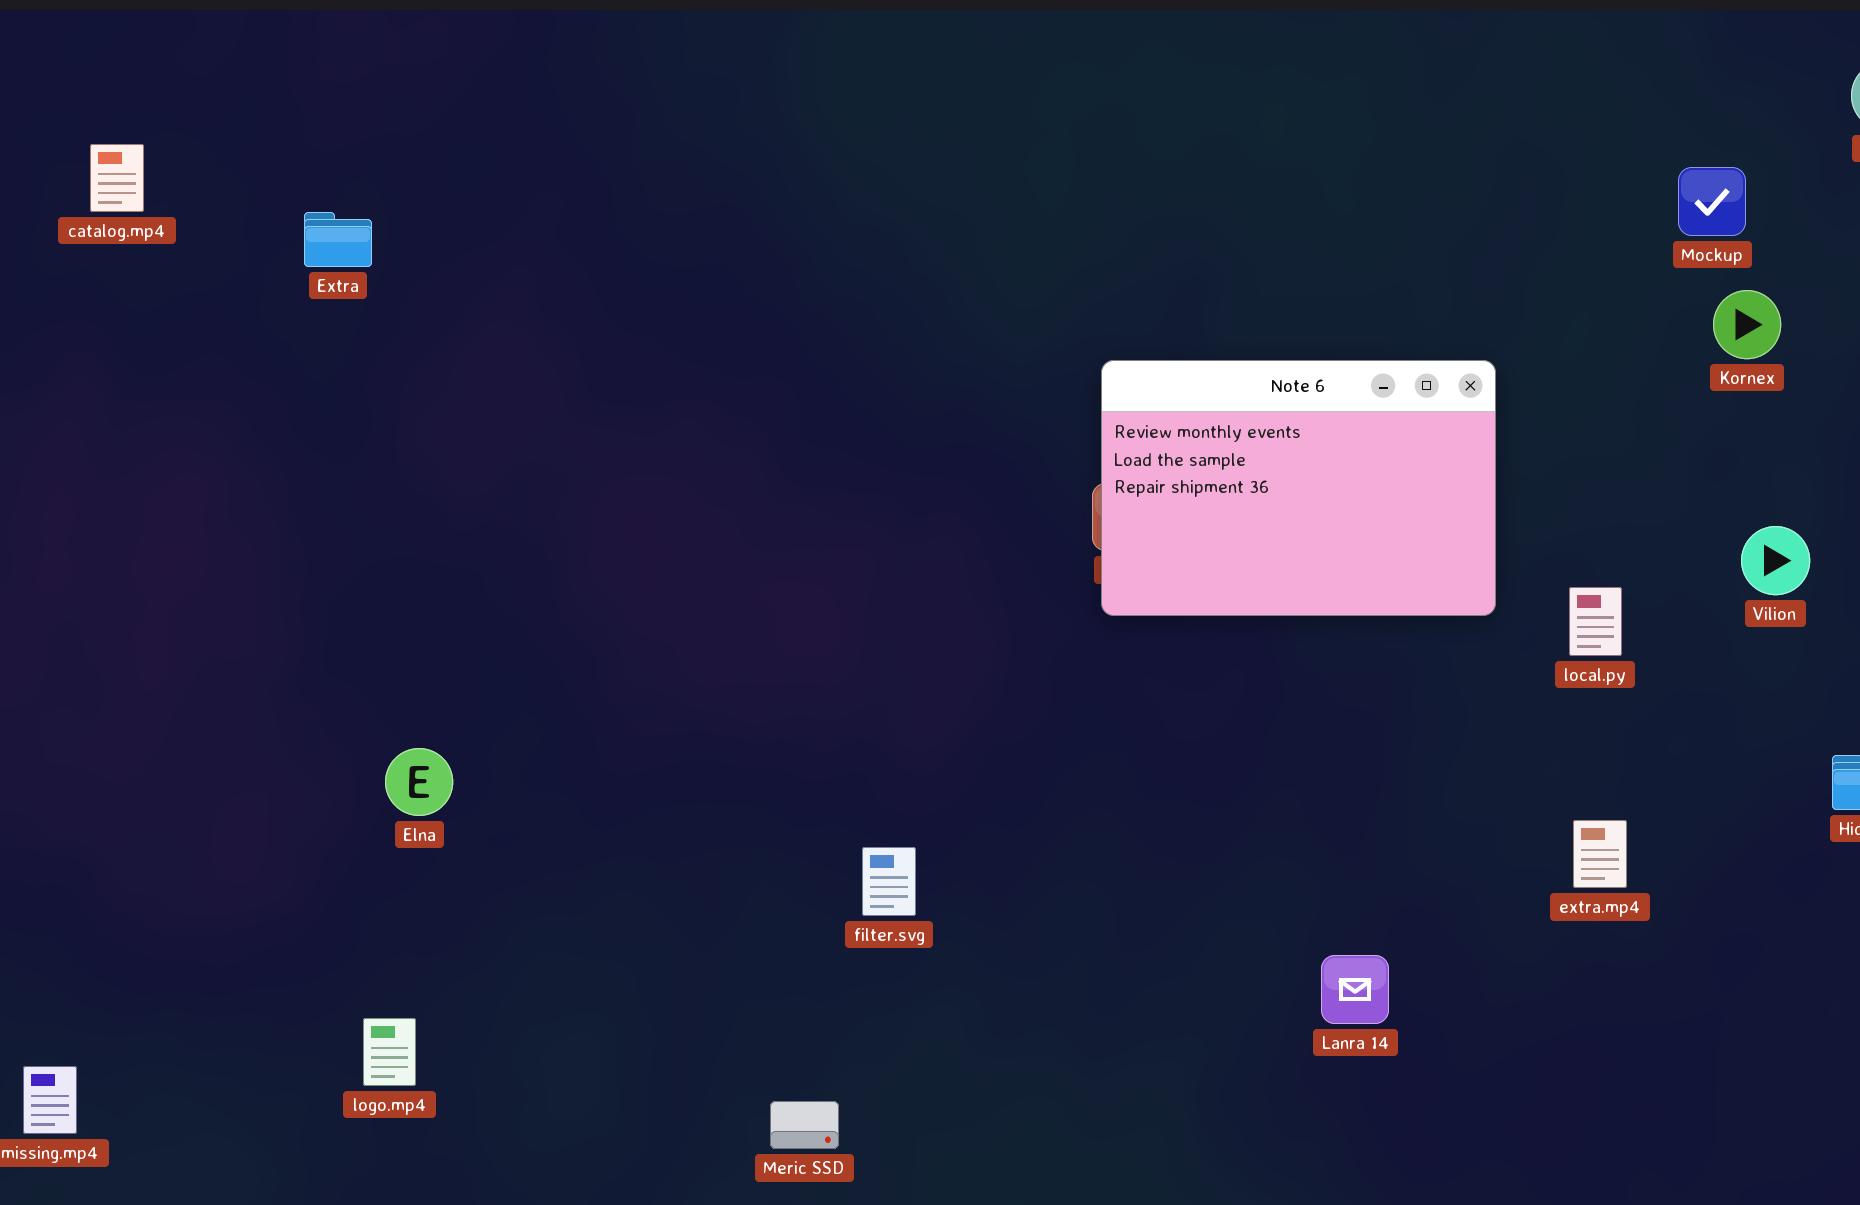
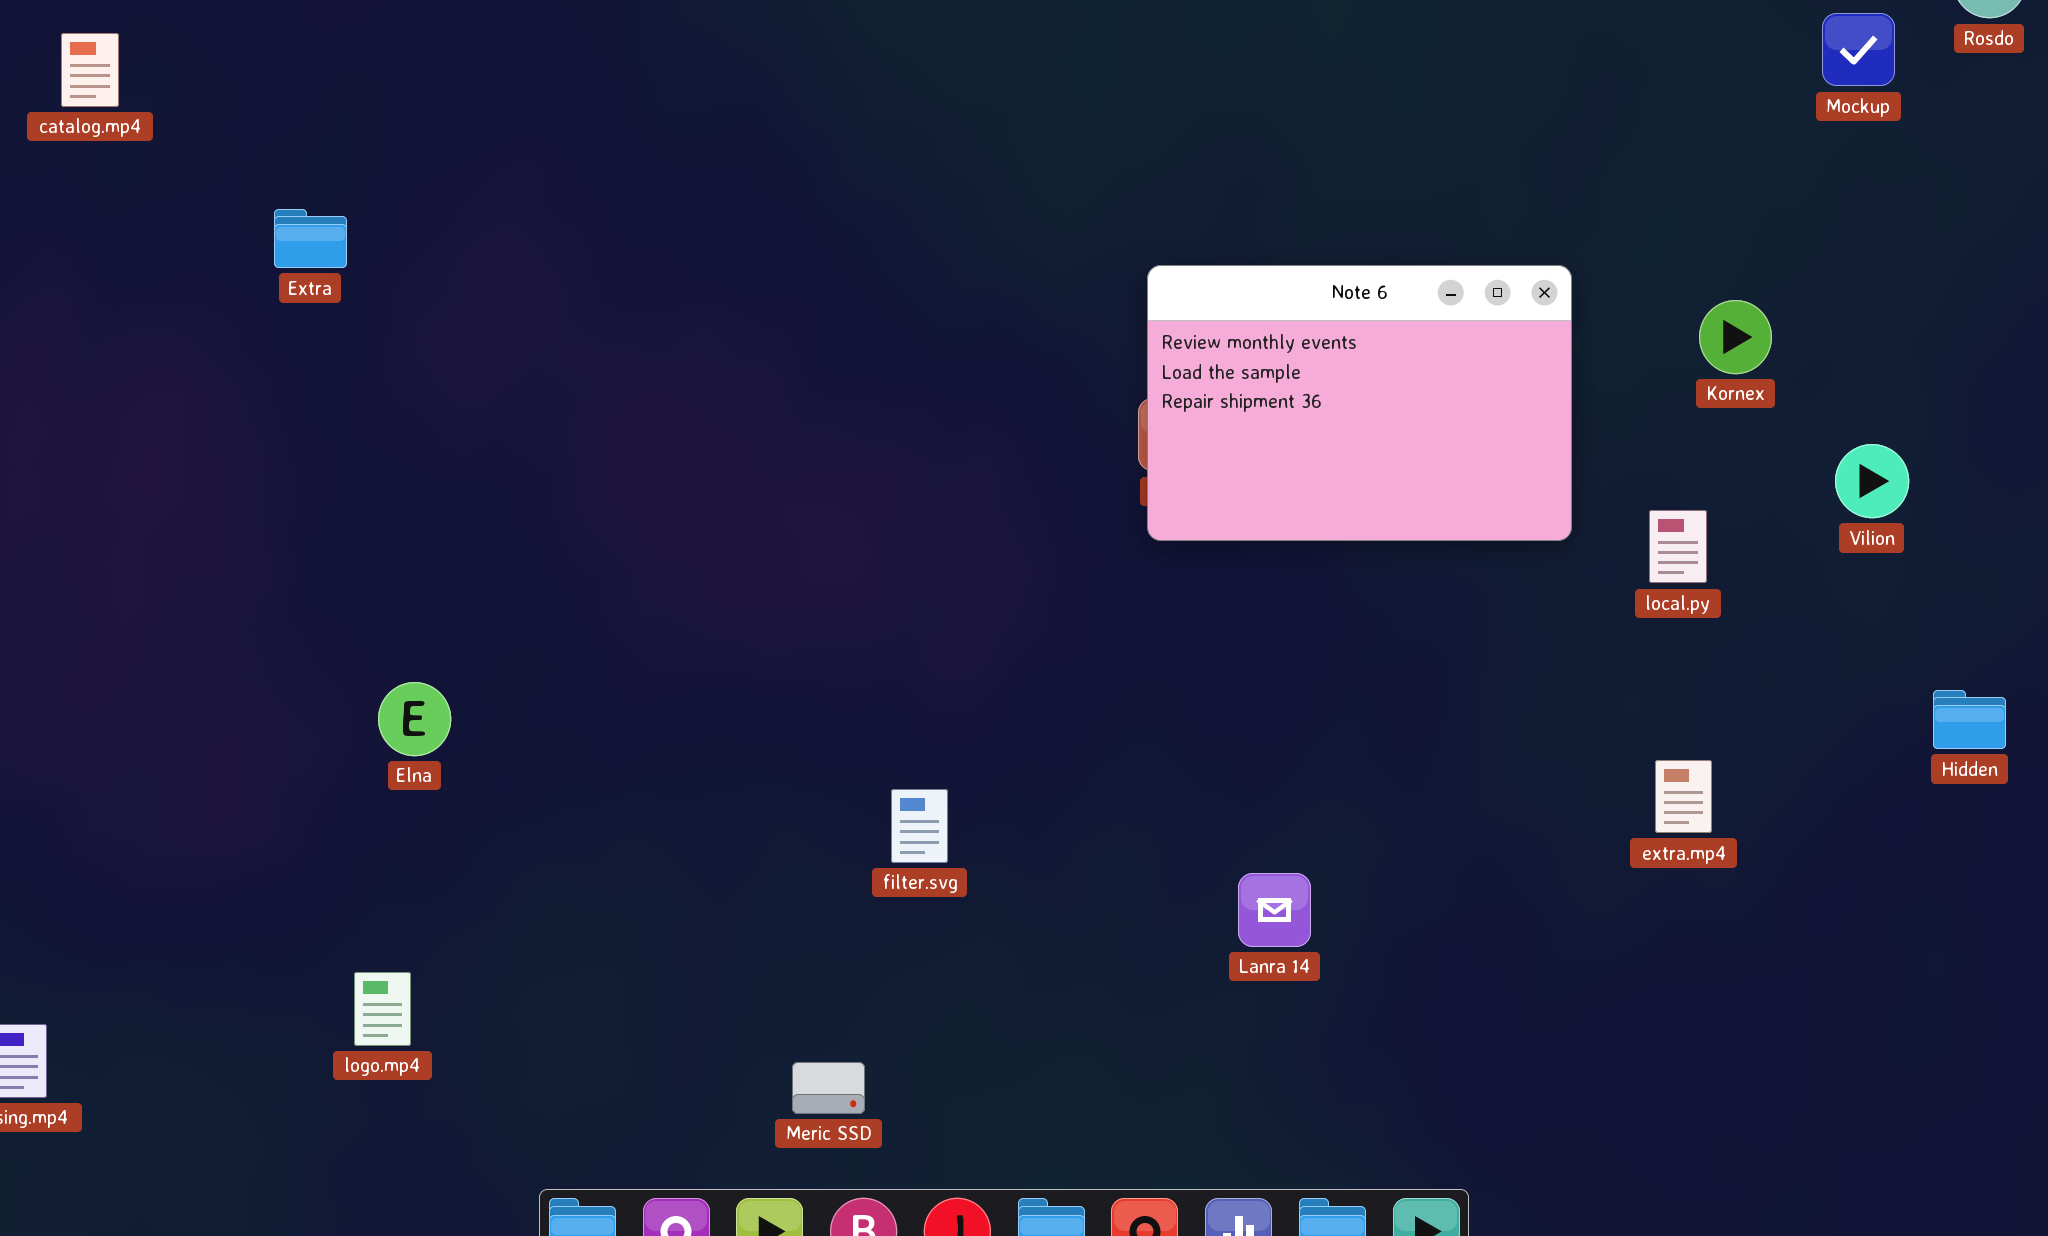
Mockup: [1678,167,1746,236] -> [1822,13,1895,86], moved
Extra: [304,212,372,267] -> [274,209,347,268], moved
Kornex: [1713,290,1781,359] -> [1699,300,1772,374], moved
Lanra 14: [1321,955,1389,1024] -> [1238,873,1311,947], moved

